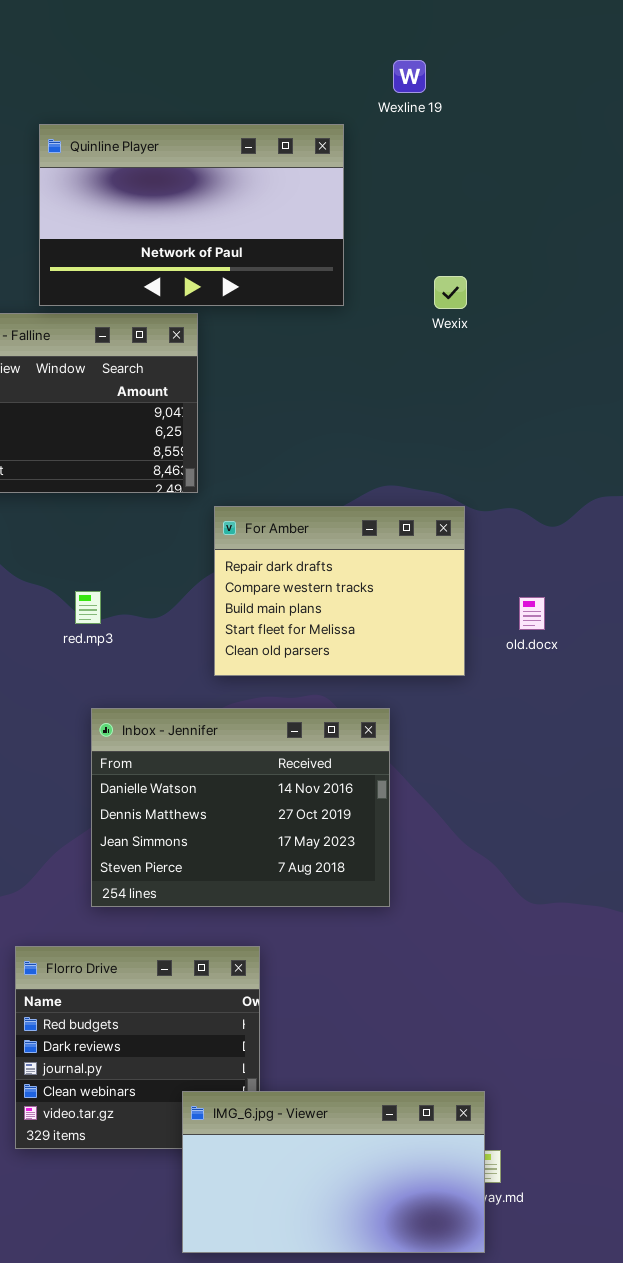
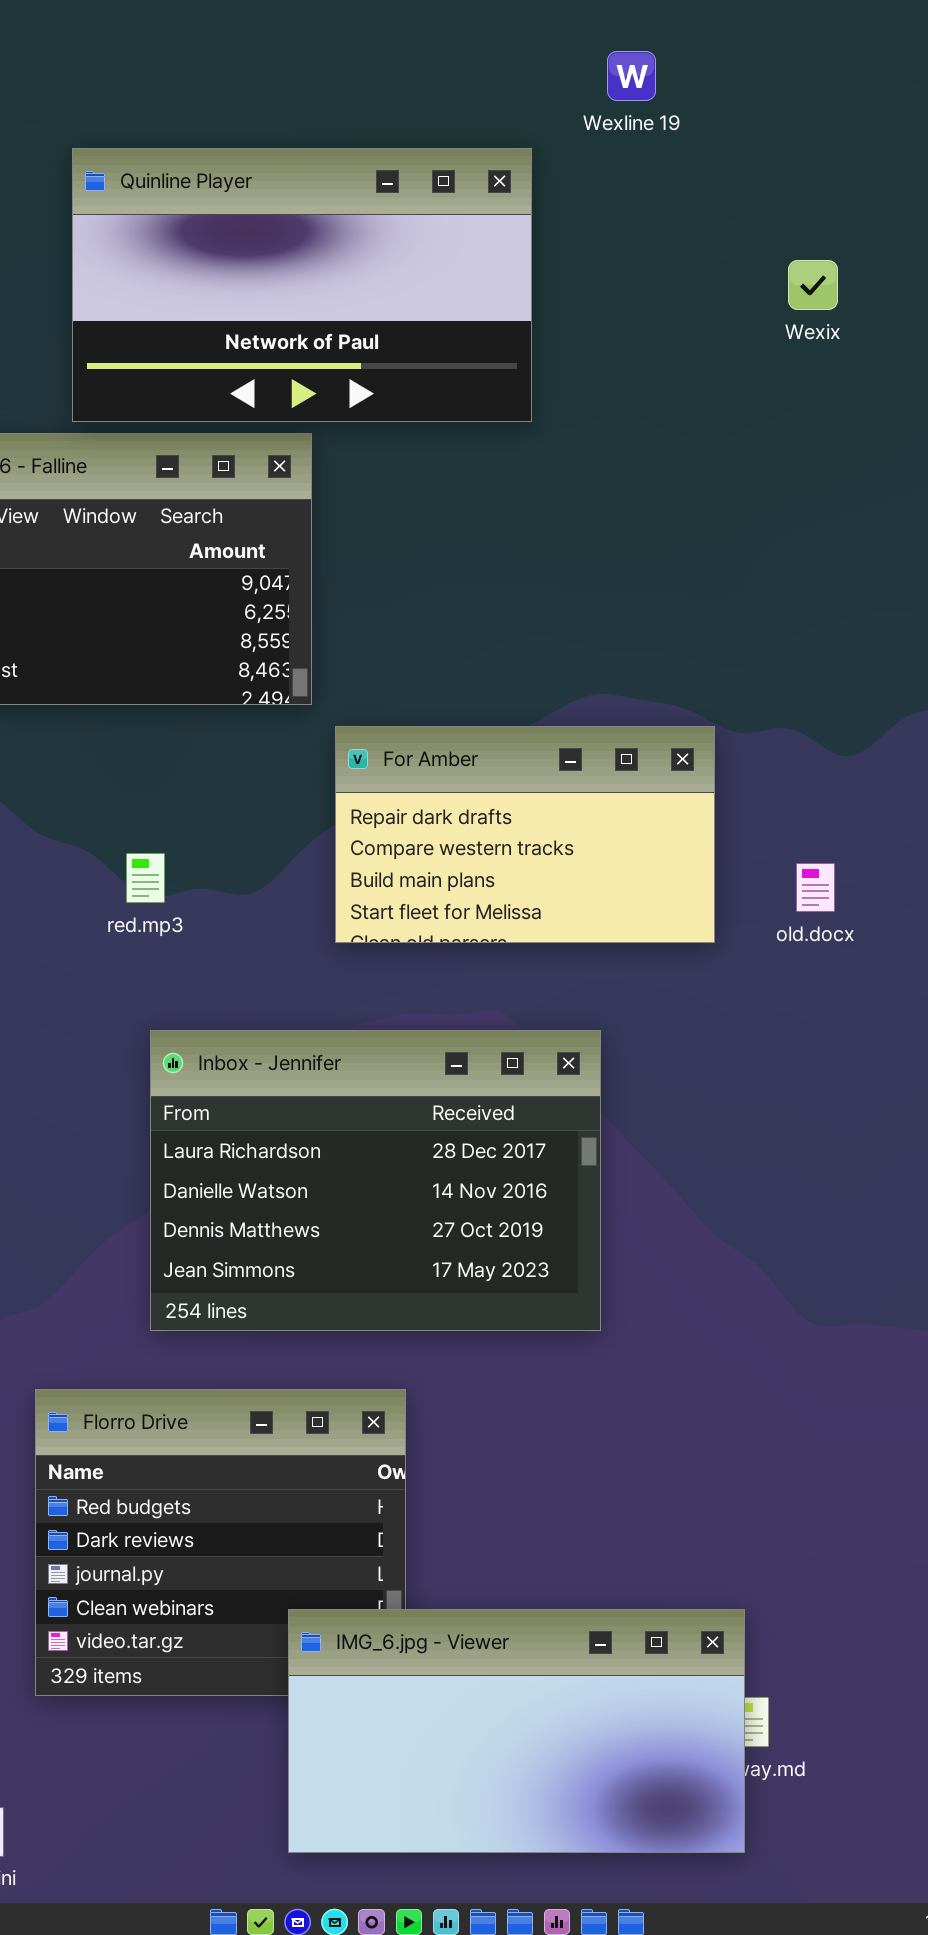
Wexix: [434,276,467,309] -> [788,260,838,310], moved
For Amber: [214,506,465,676] -> [335,726,715,943], resized
Inbox - Jennifer: [91,708,390,907] -> [150,1030,601,1331], scrolled up 1 row

